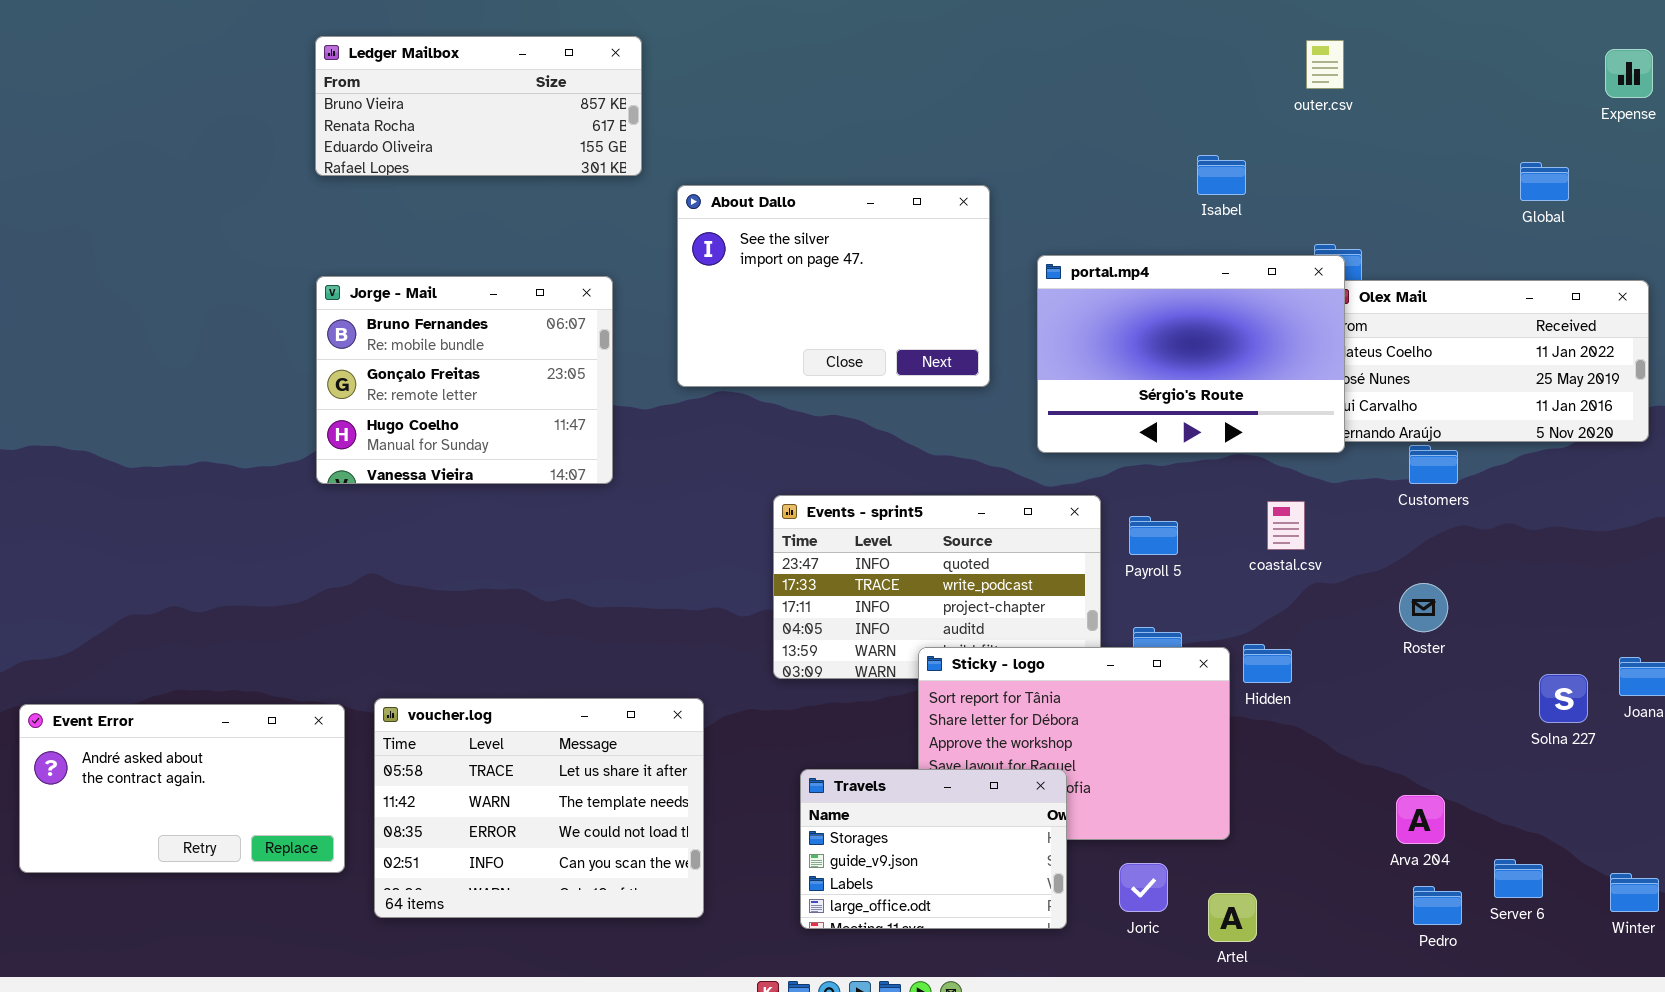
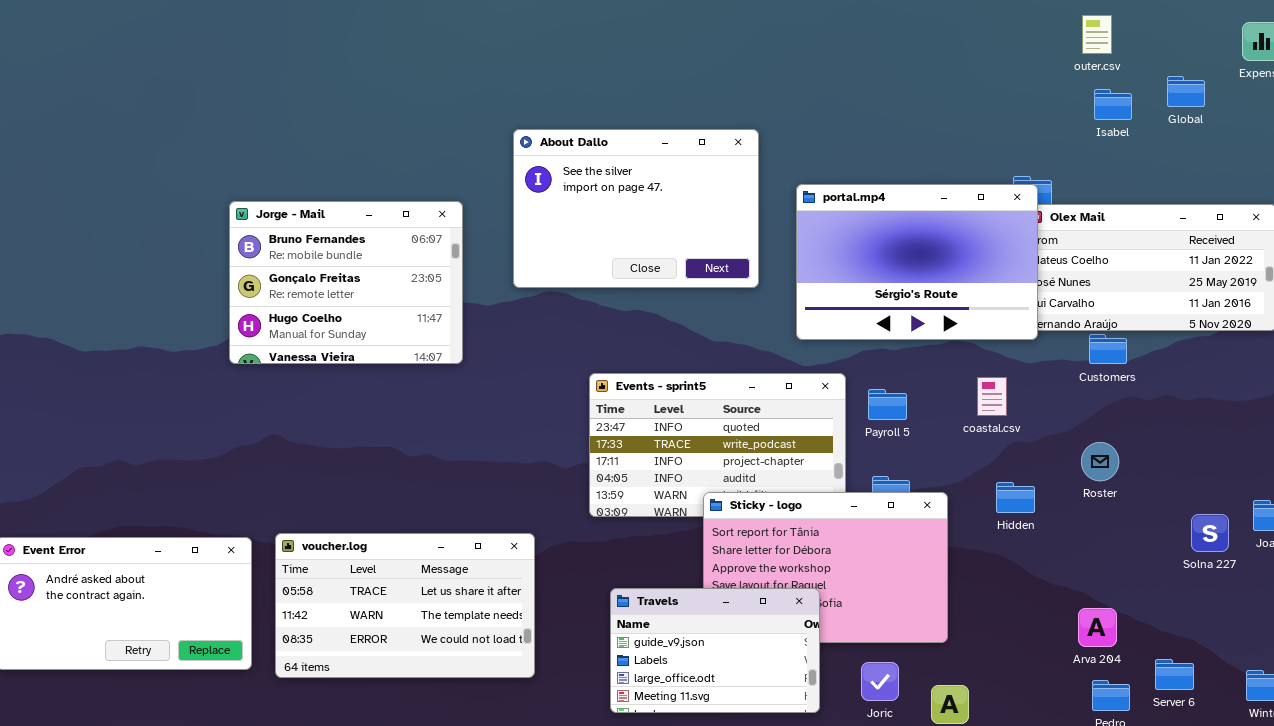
Ledger Mailbox: [315,36,642,176] -> none, closed
outer.csv: [1306,40,1344,89] -> [1082,15,1112,54], moved
Isabel: [1197,155,1246,195] -> [1094,89,1132,120], moved
Global: [1520,162,1569,201] -> [1167,76,1205,107], moved
Hidden: [1243,644,1292,683] -> [996,482,1035,513], moved
voucher.log: [374,698,704,918] -> [275,533,535,678], resized
Travels: [800,769,1067,929] -> [610,588,820,713], scrolled down 1 row

